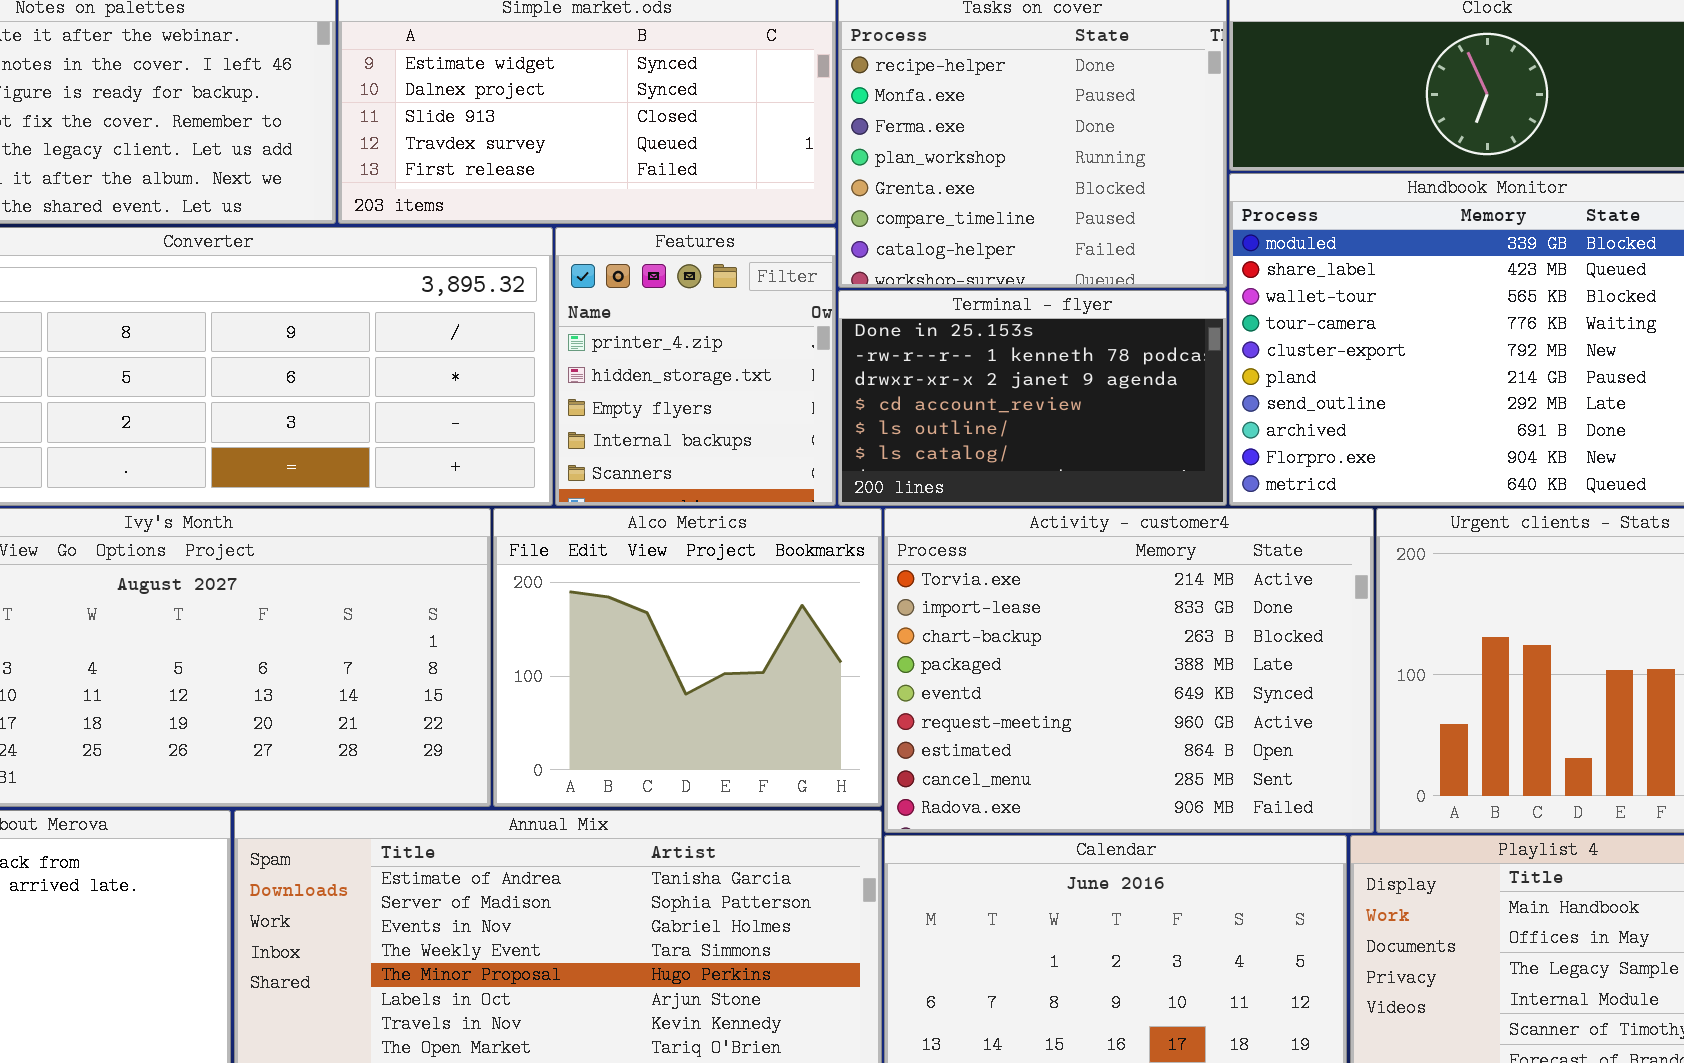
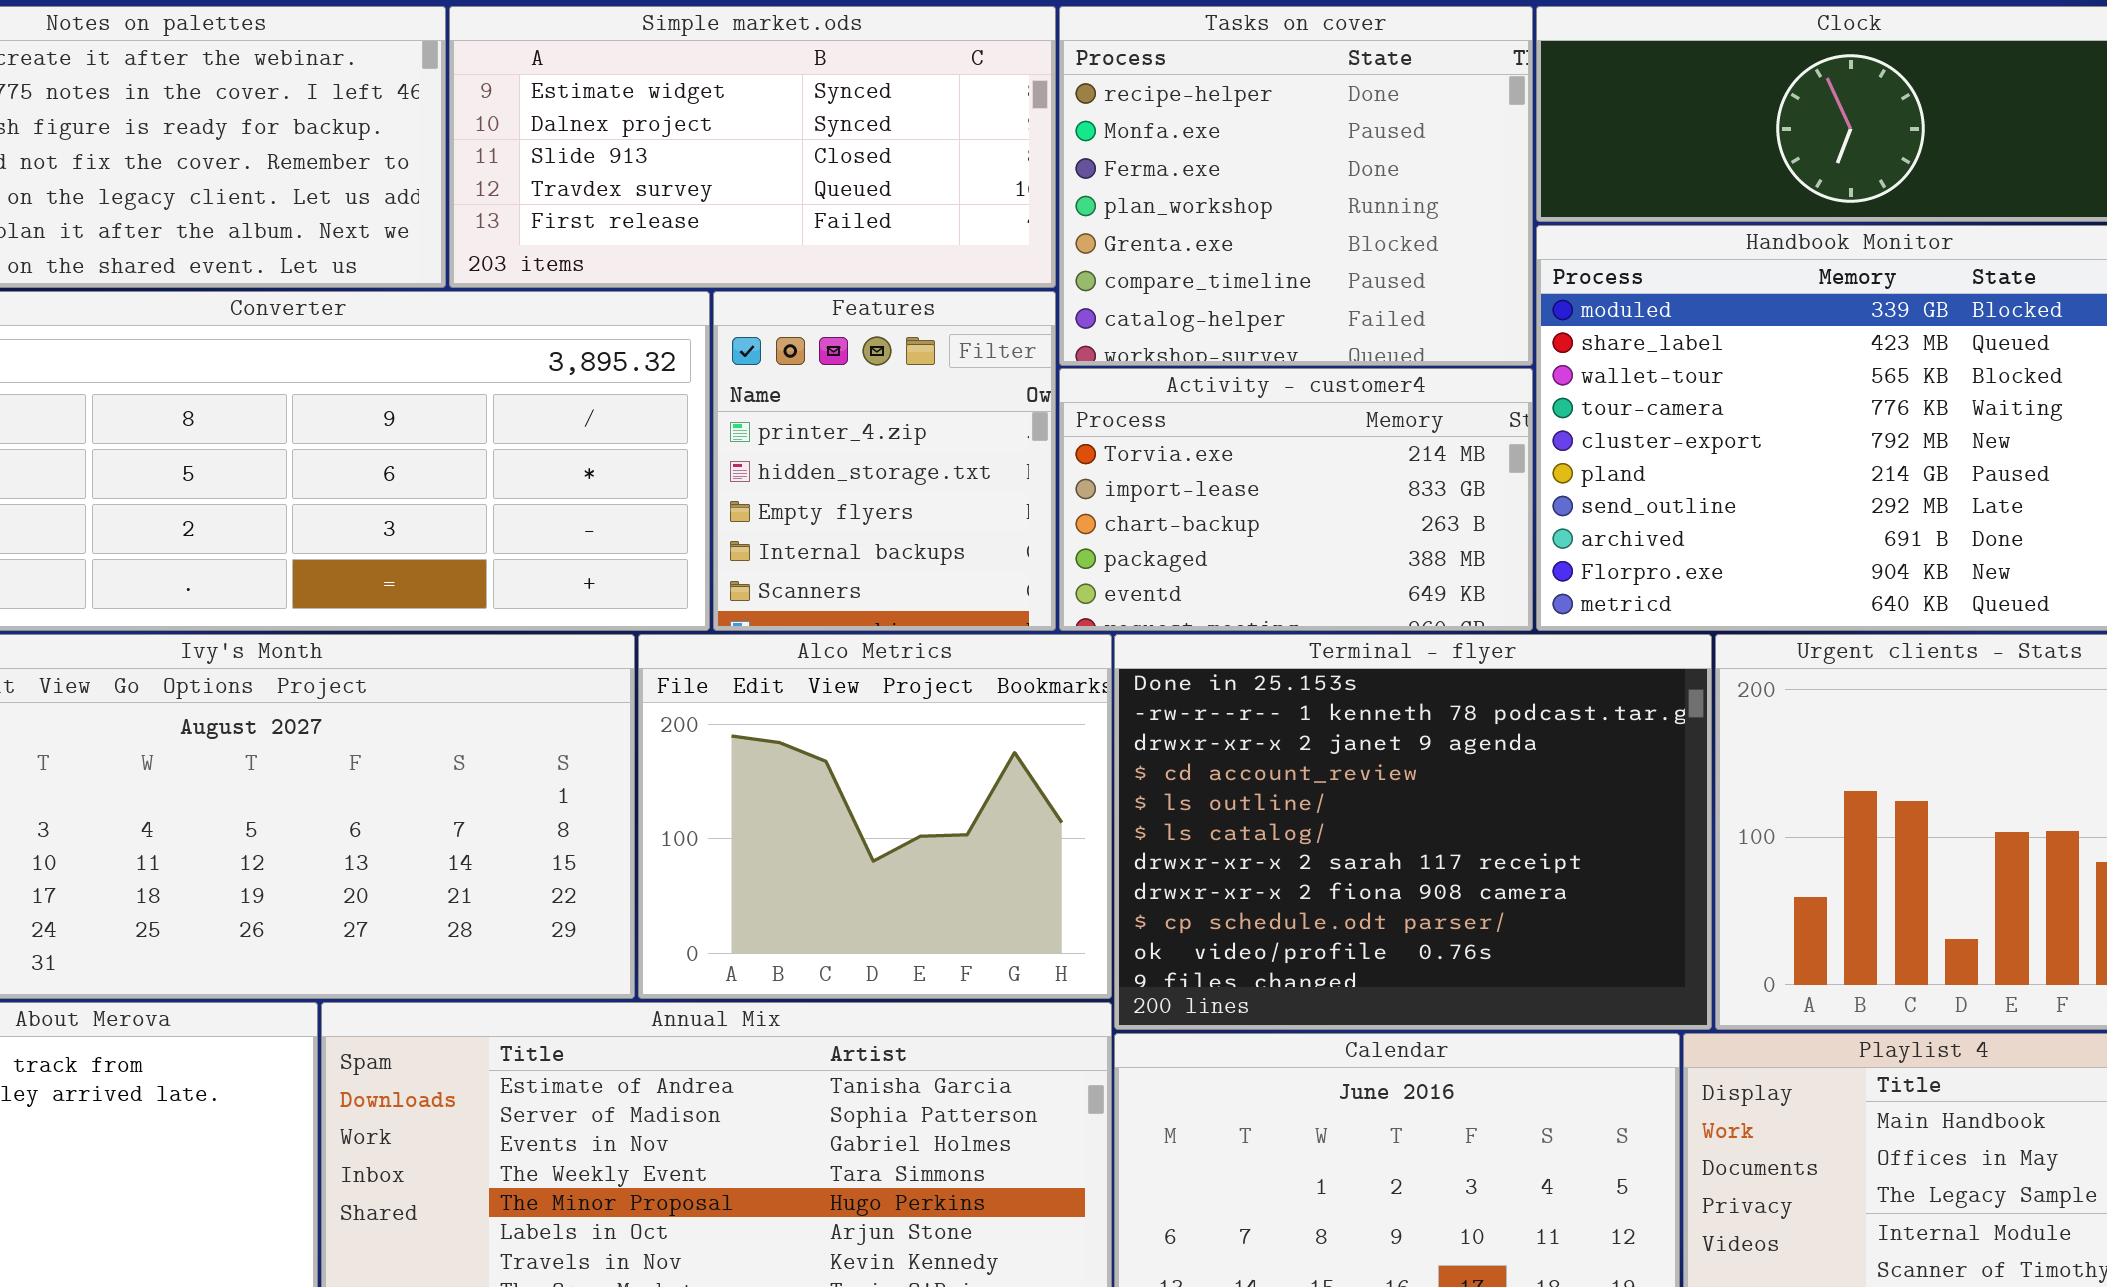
Terminal - flyer: [838,290,1227,506] -> [1114,634,1712,1030], moved, resized
Activity - customer4: [884,508,1374,833] -> [1059,368,1533,631], moved, resized

